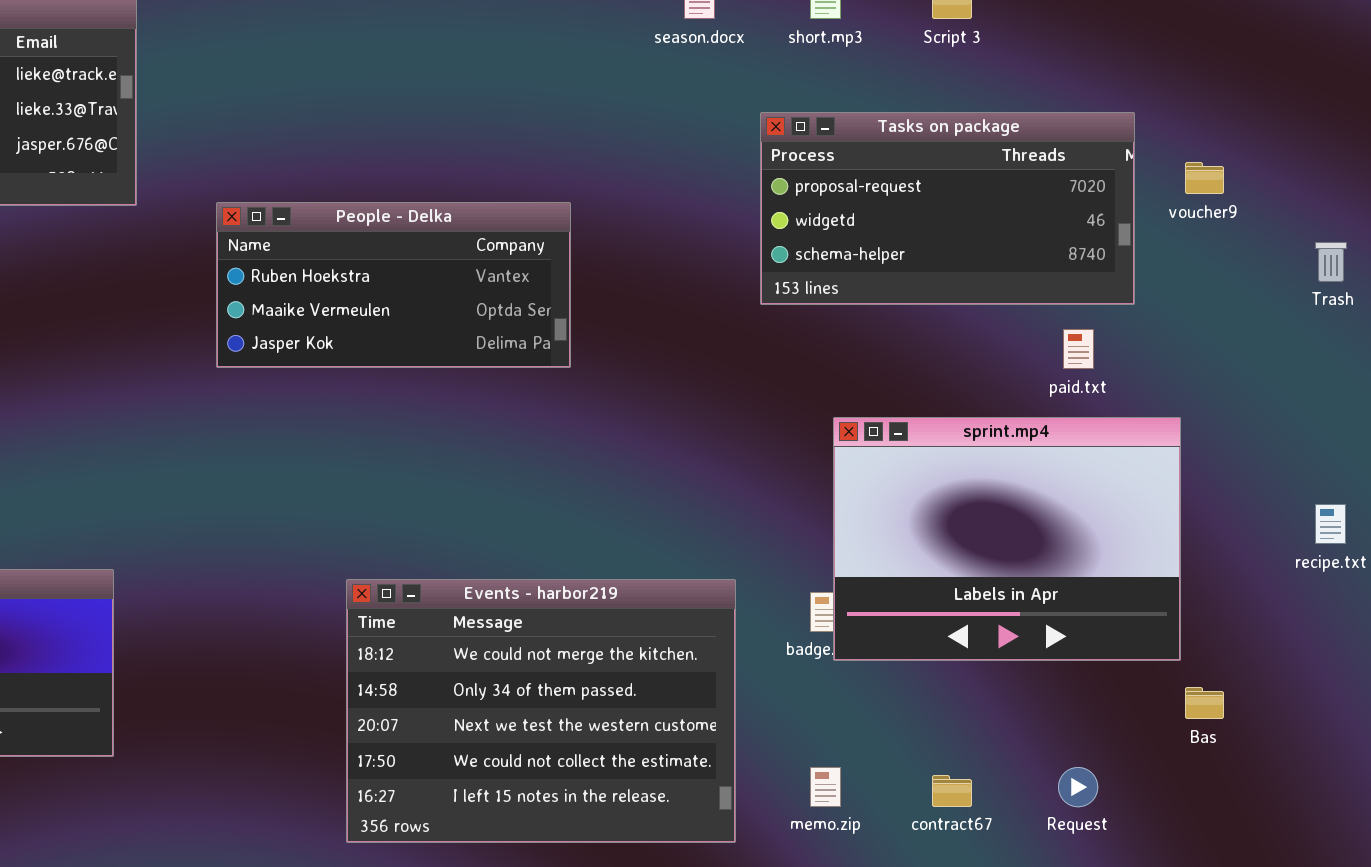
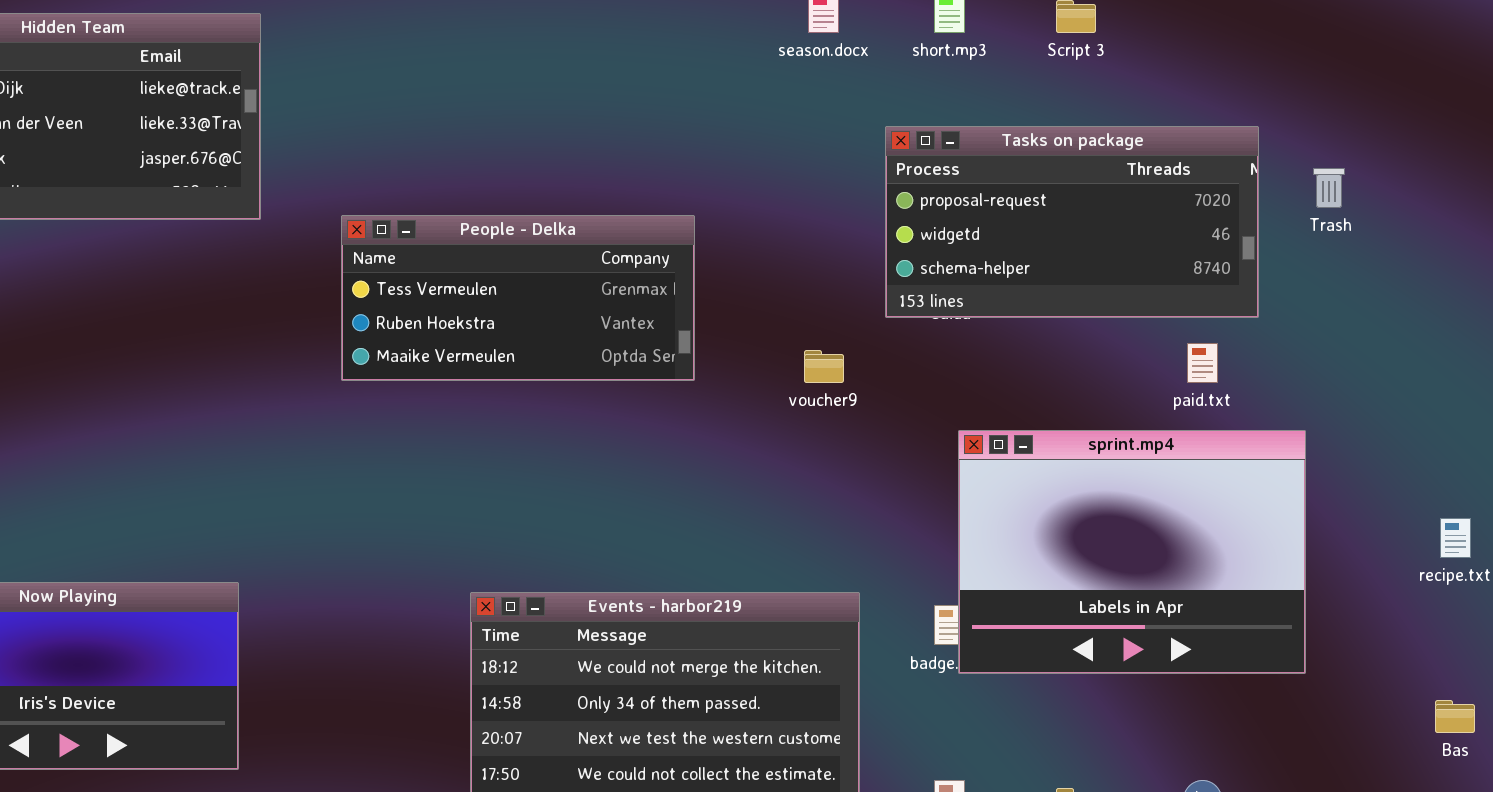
voucher9: [1185,162,1224,194] -> [804,350,844,383], moved
People - Delka: [216,202,571,368] -> [341,215,695,381], scrolled up 1 row
Trash: [1315,242,1347,282] -> [1313,168,1345,208], moved
Bas: [1185,687,1224,719] -> [1435,700,1475,733], moved

